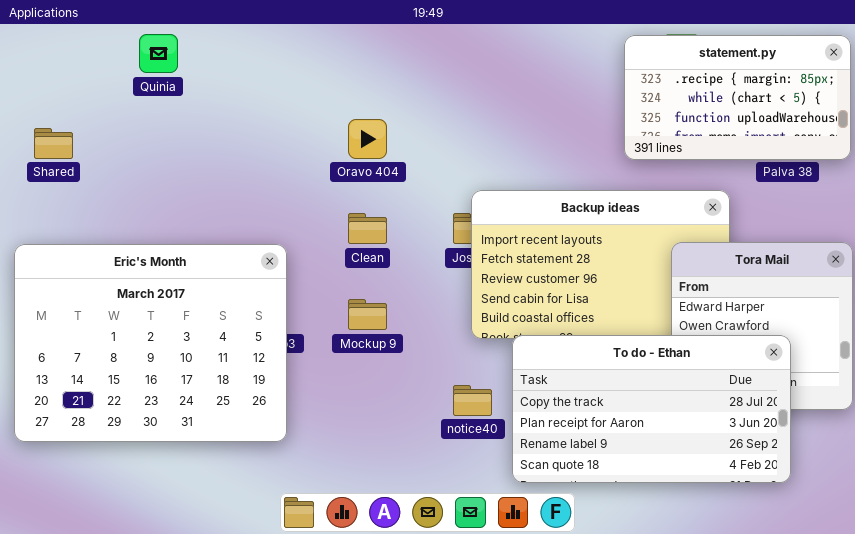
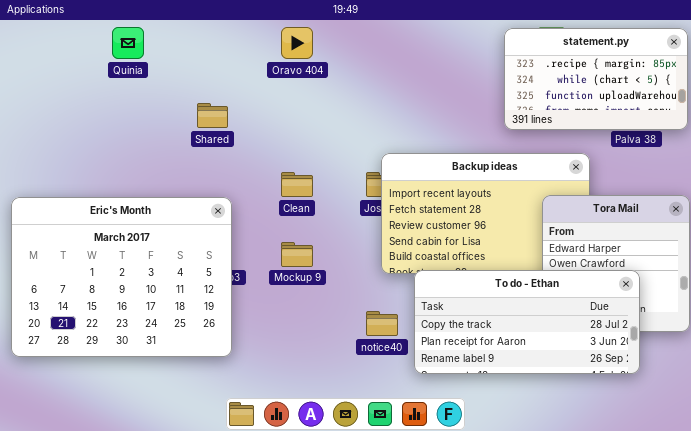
Oravo 404: [348,119,387,159] -> [281,27,313,59], moved
Shared: [34,128,73,159] -> [197,103,228,128], moved
To do - Ethan: [512,335,791,483] -> [414,270,640,374], resized

